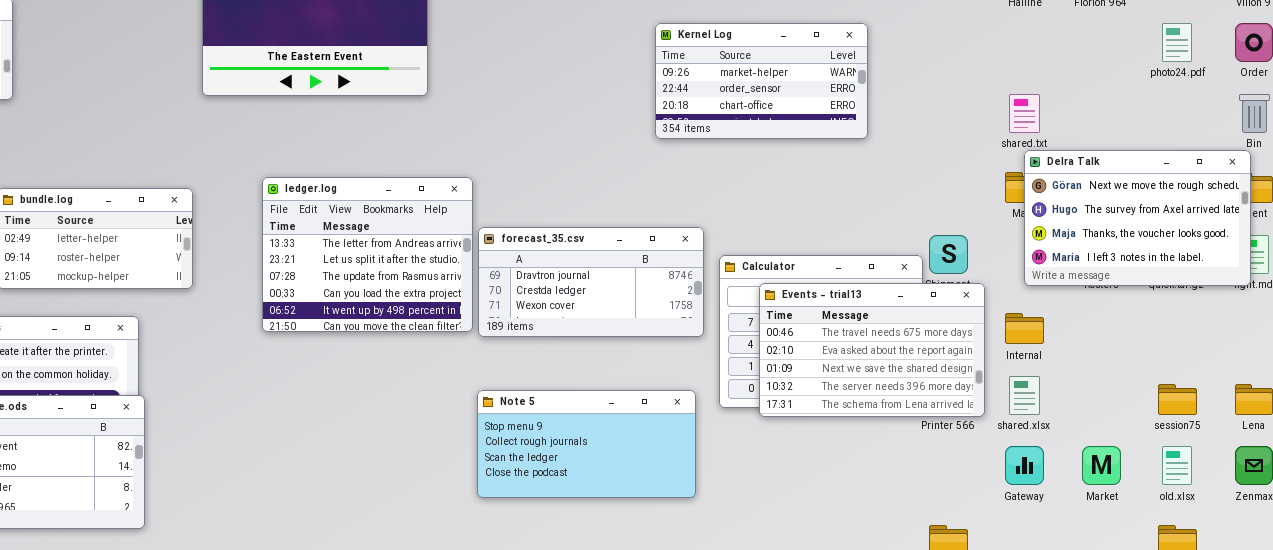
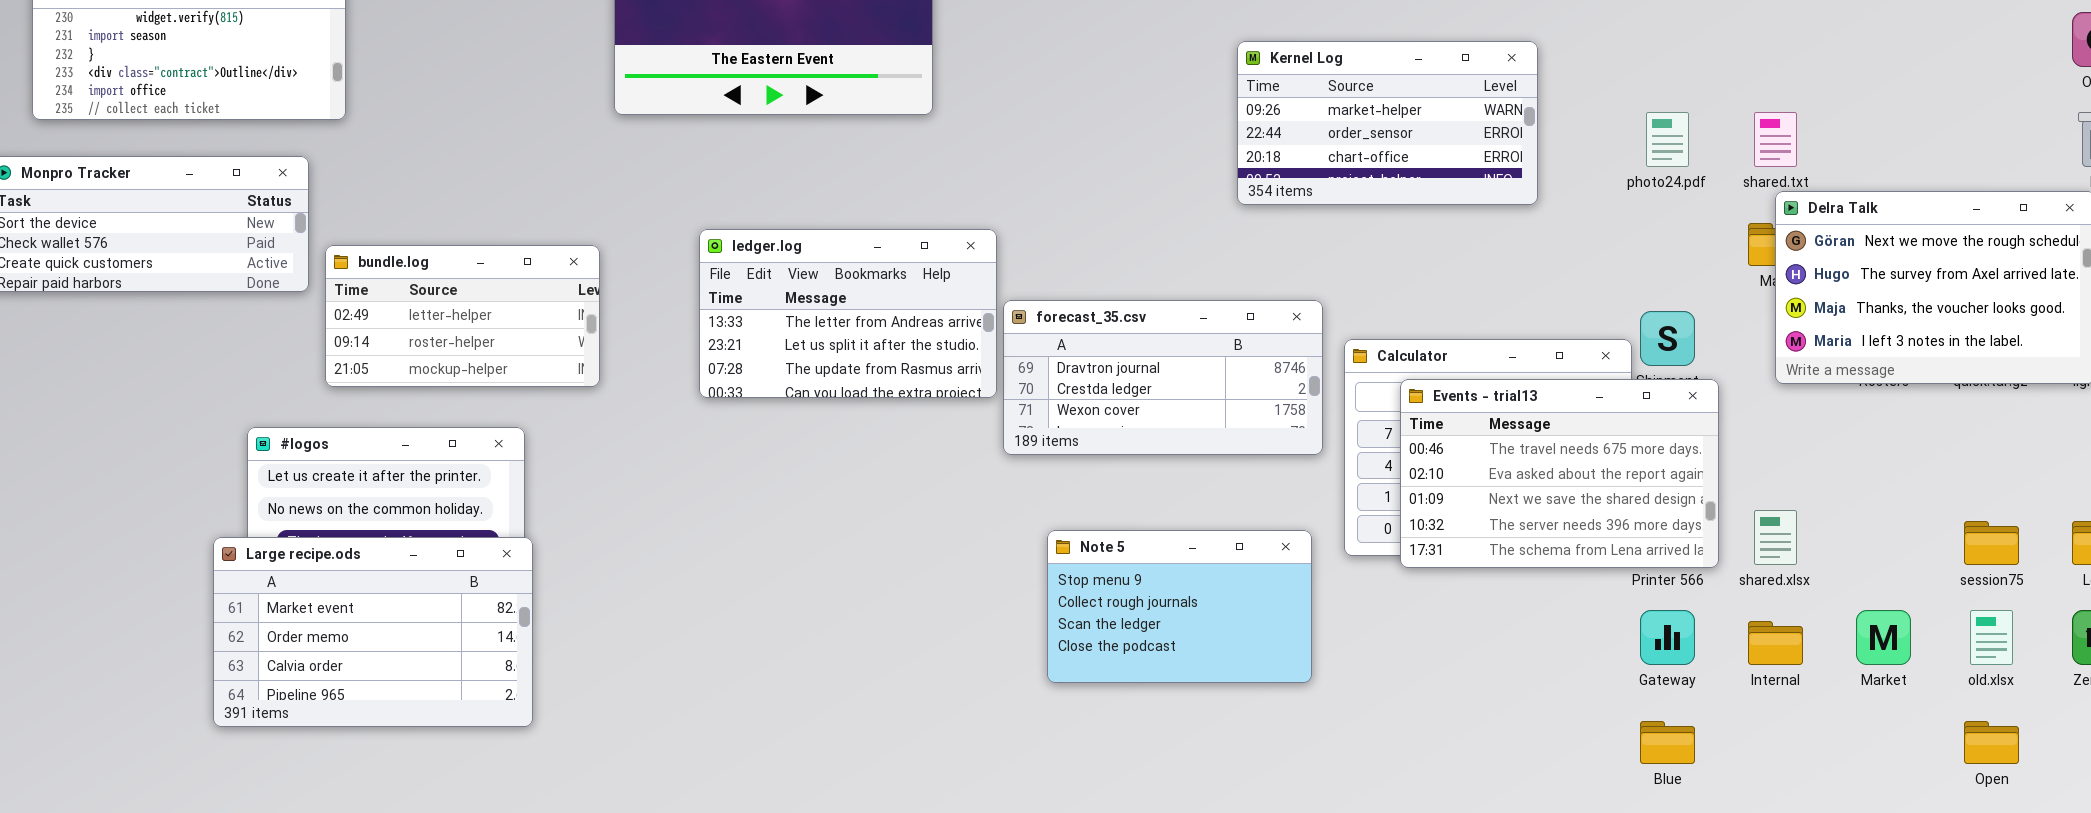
Kernel Log: [655,23,868,139] -> [1237,41,1538,205], moved
photo24.pdf: [1162,23,1192,62] -> [1646,112,1689,167], moved
ledger.log: [262,177,473,332] -> [699,229,997,398], resized
Internal: [1005,313,1044,344] -> [1748,621,1803,665], moved
Note 5: [477,390,696,498] -> [1047,530,1312,683], resized
Gateway: [1005,446,1044,485] -> [1640,610,1695,665], moved

